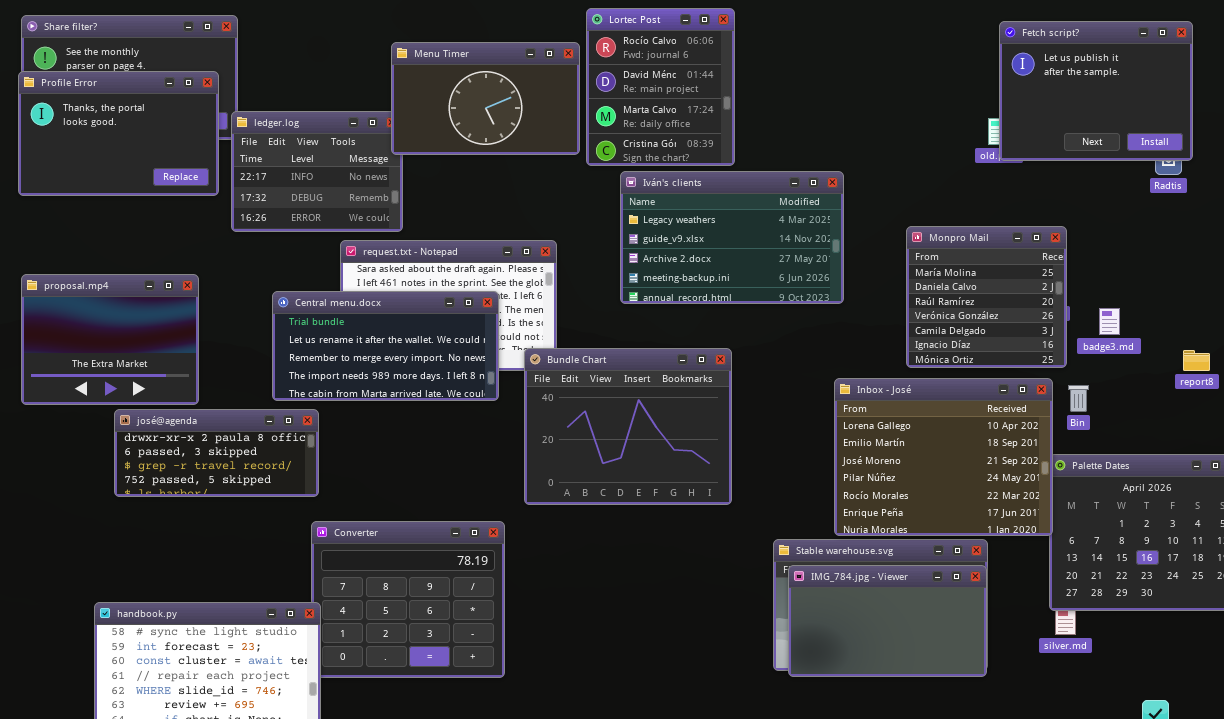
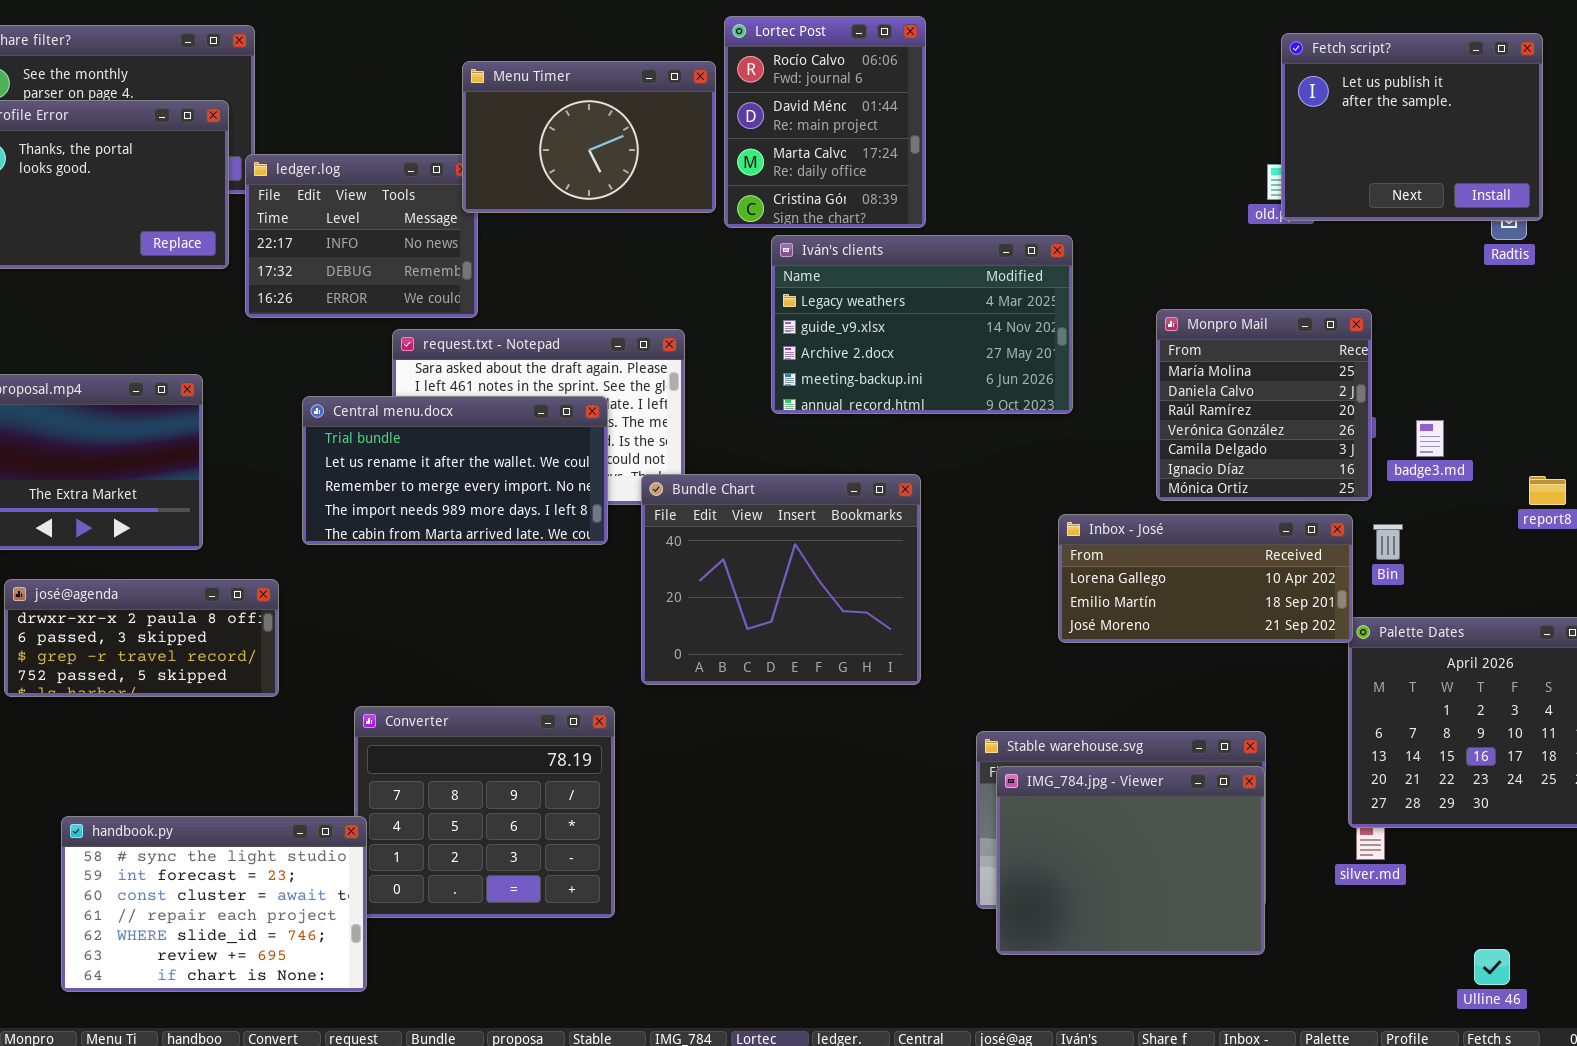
Inbox - José: [834,378,1053,536] -> [1058,514,1353,643], resized
josé@agenda: [114,409,319,497] -> [4,579,279,697], moved
IMG_784.jpg - Viewer: [788,565,987,677] -> [996,766,1265,955], resized

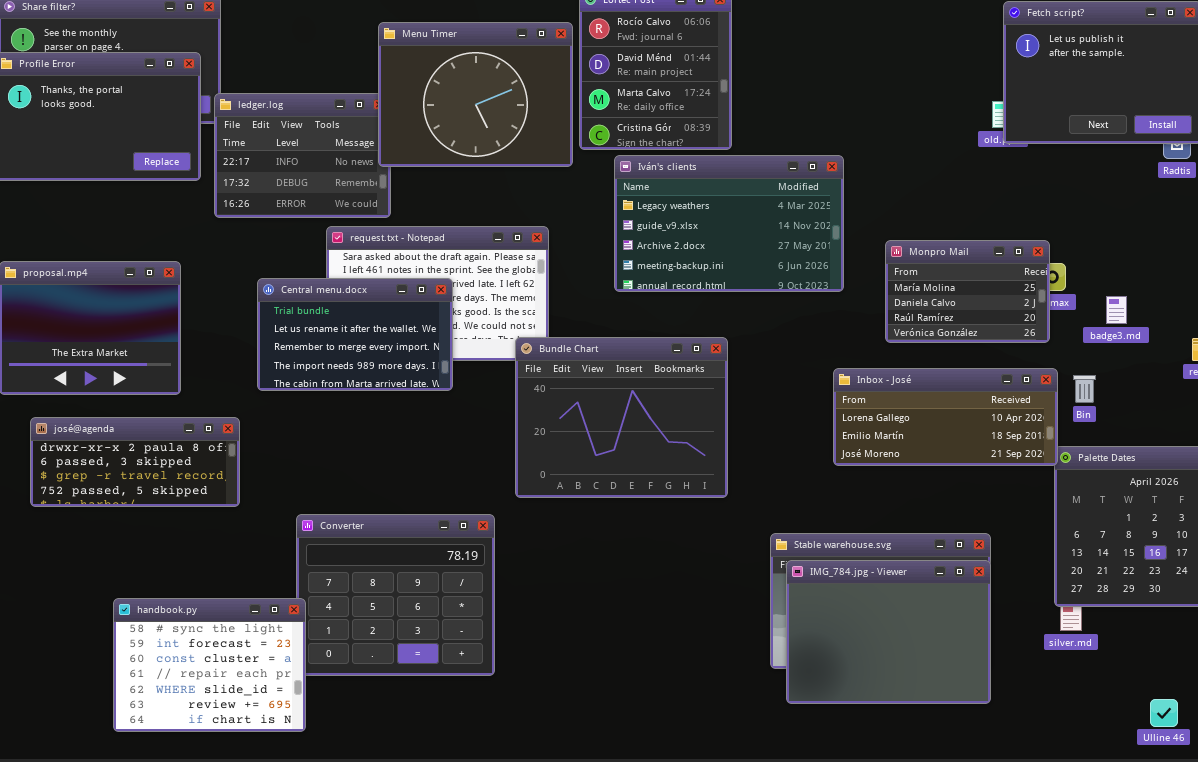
Menu Timer: [462,61,716,213] -> [378,22,573,167], resized
Monpro Mail: [1156,309,1372,501] -> [885,240,1050,343], moved, resized
Central menu.docx: [302,396,608,545] -> [257,278,453,391], resized
handbook.py: [61,816,367,992] -> [113,598,306,732], resized

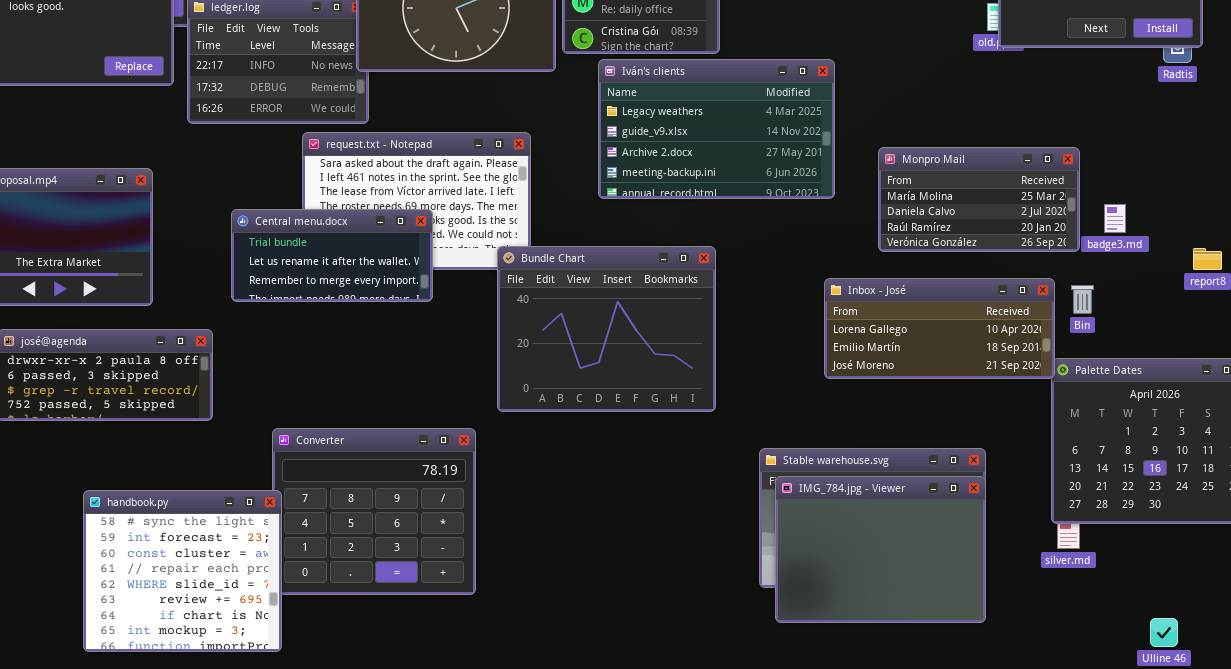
Monpro Mail: [885,240,1050,343] -> [878,147,1080,252], resized
Central menu.docx: [257,278,453,391] -> [231,209,433,302], resized
handbook.py: [113,598,306,732] -> [83,490,282,652], resized

